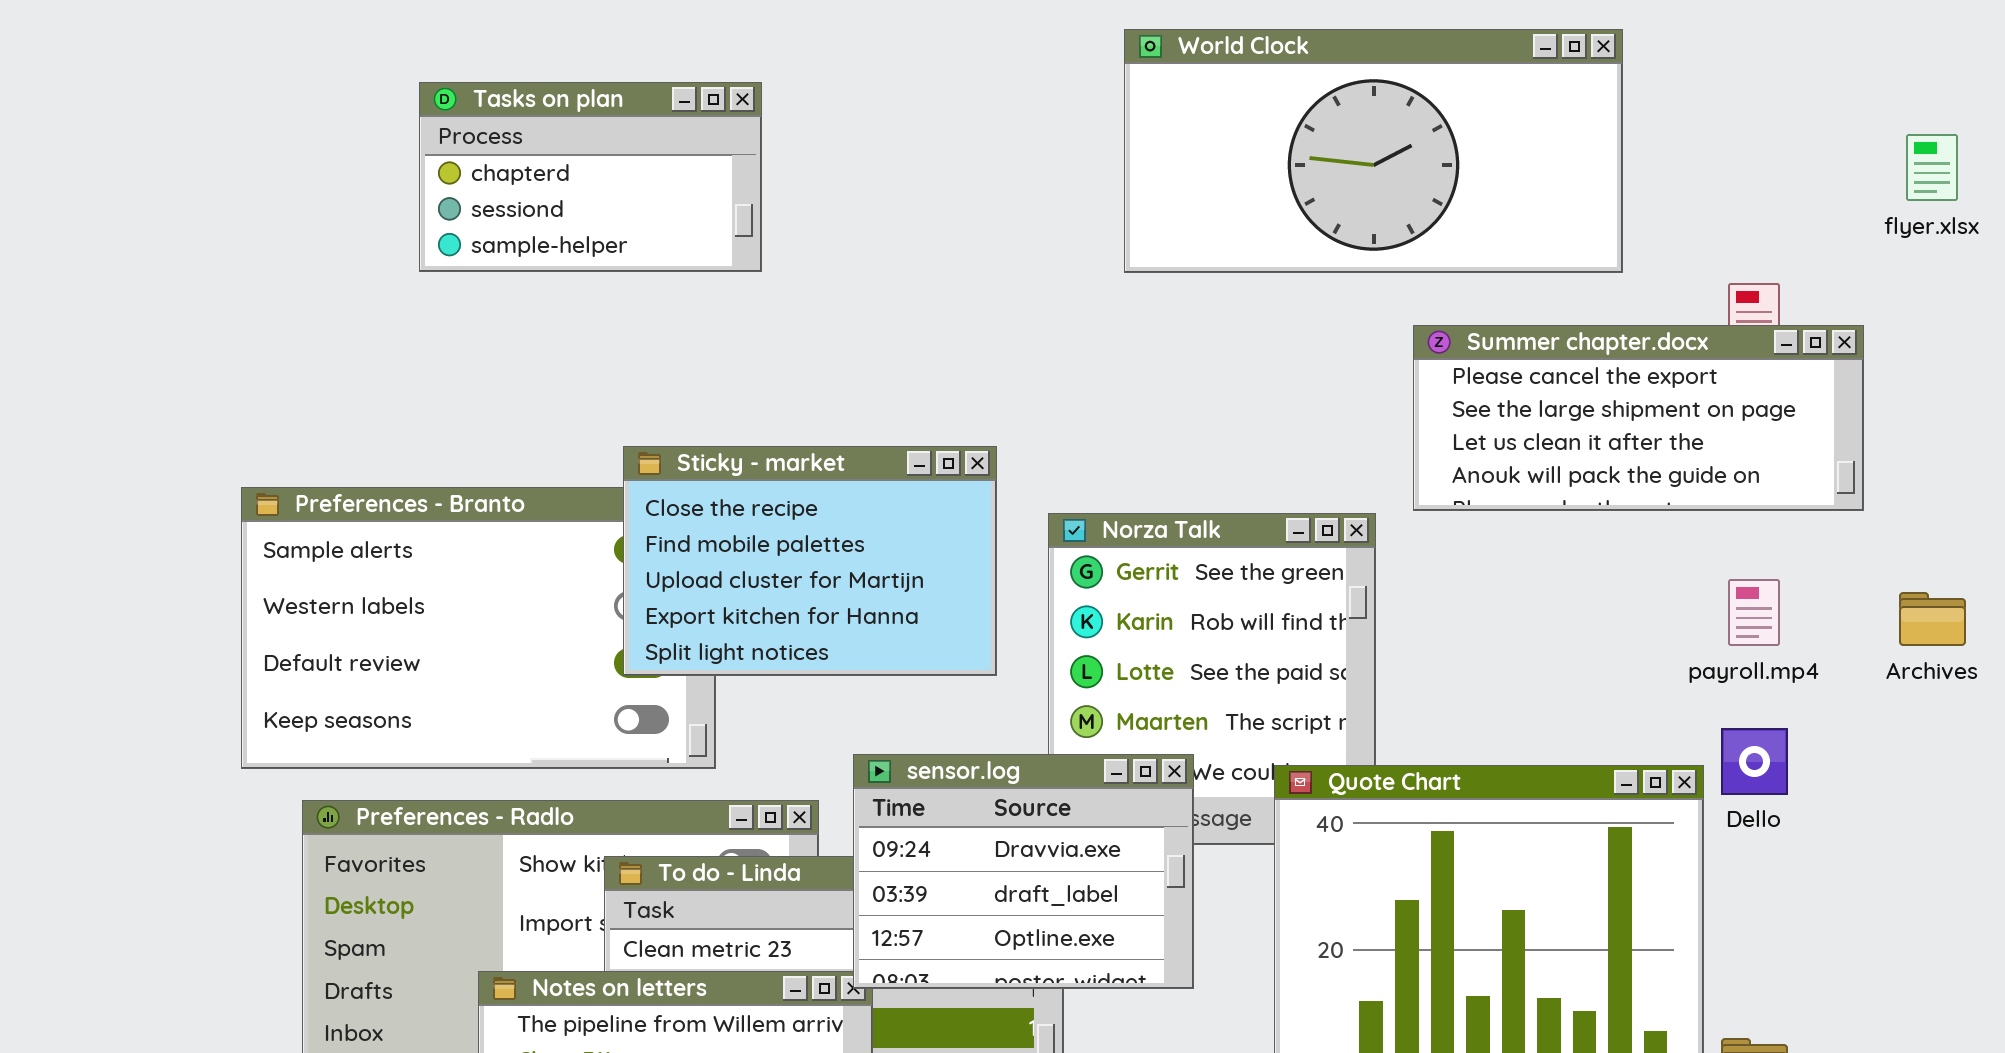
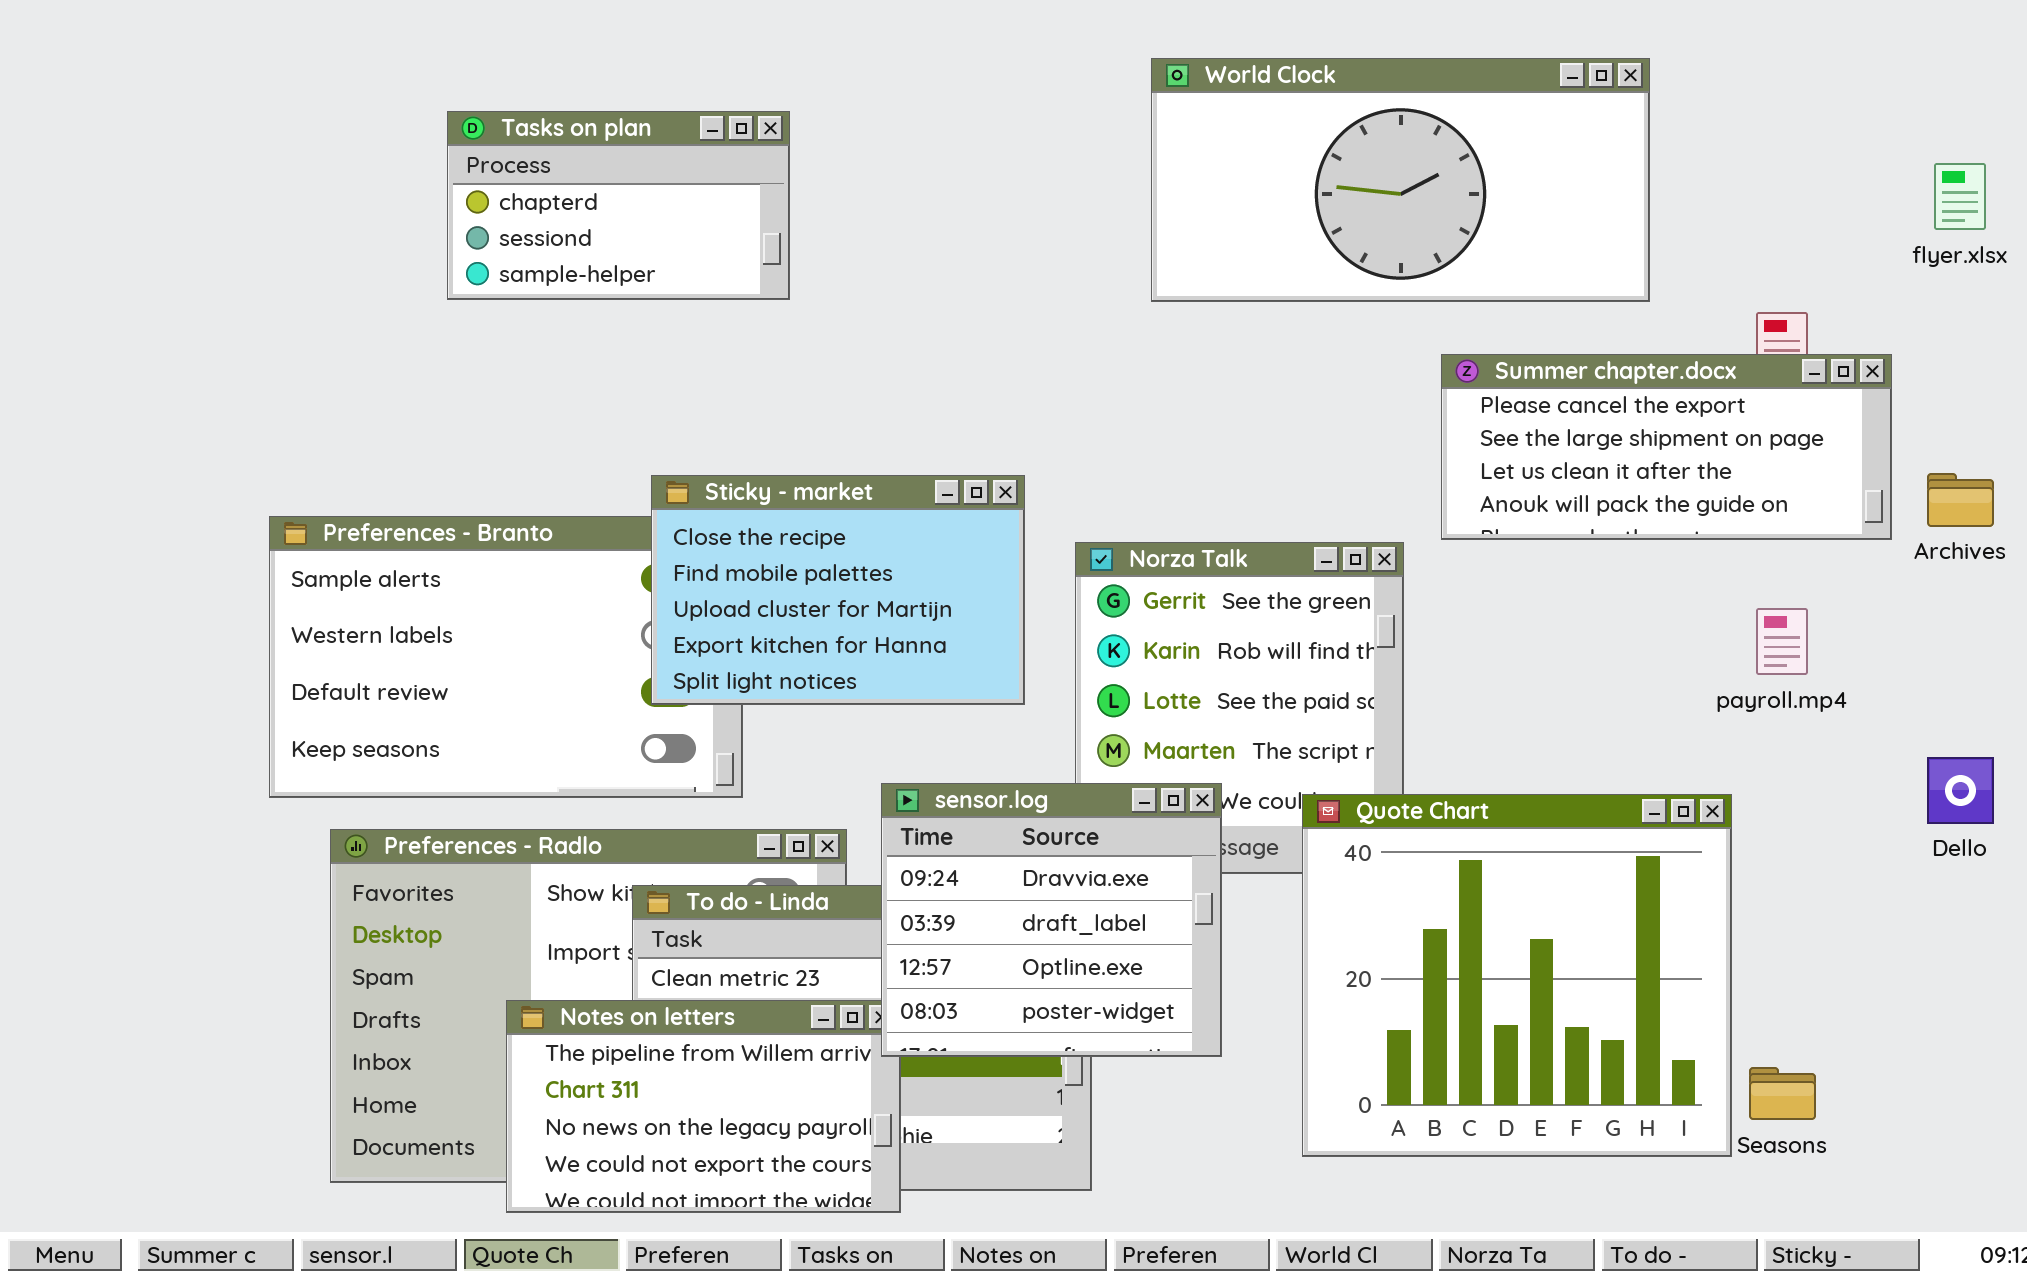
Archives: [1899,592,1966,646] -> [1927,473,1994,527], moved
Dello: [1721,728,1788,795] -> [1927,757,1994,824], moved
sensor.log: [853,754,1194,989] -> [881,783,1222,1057], resized

